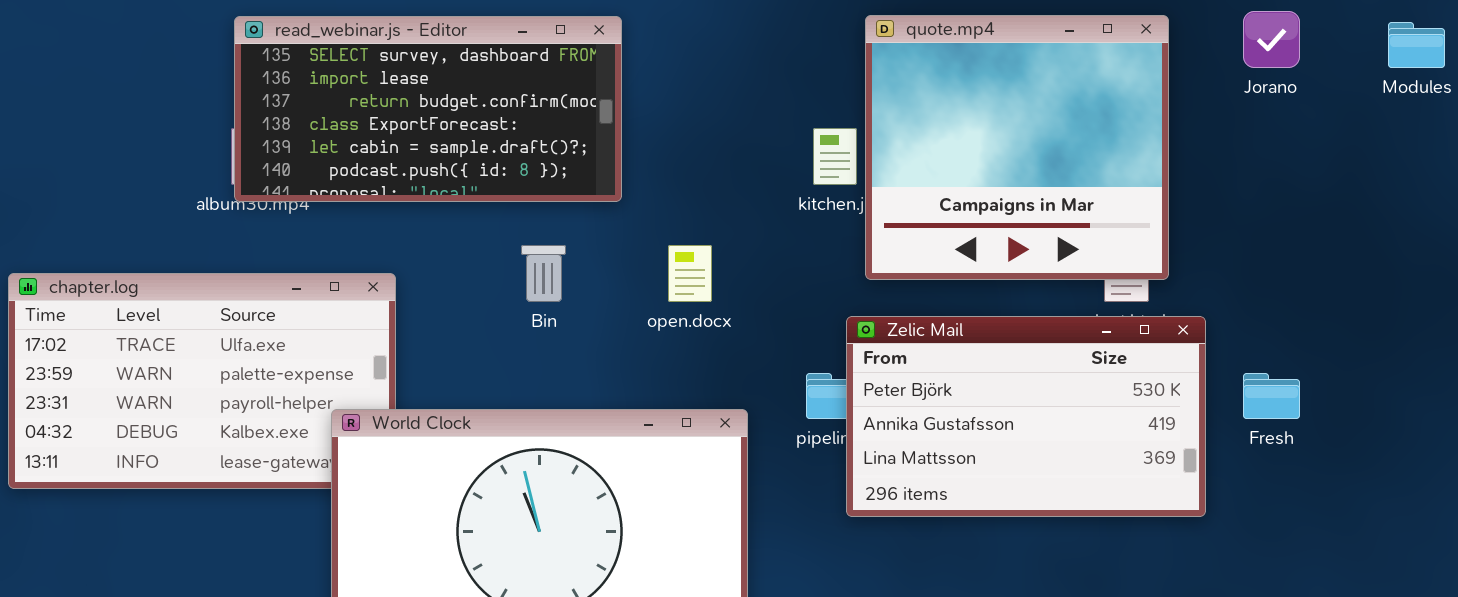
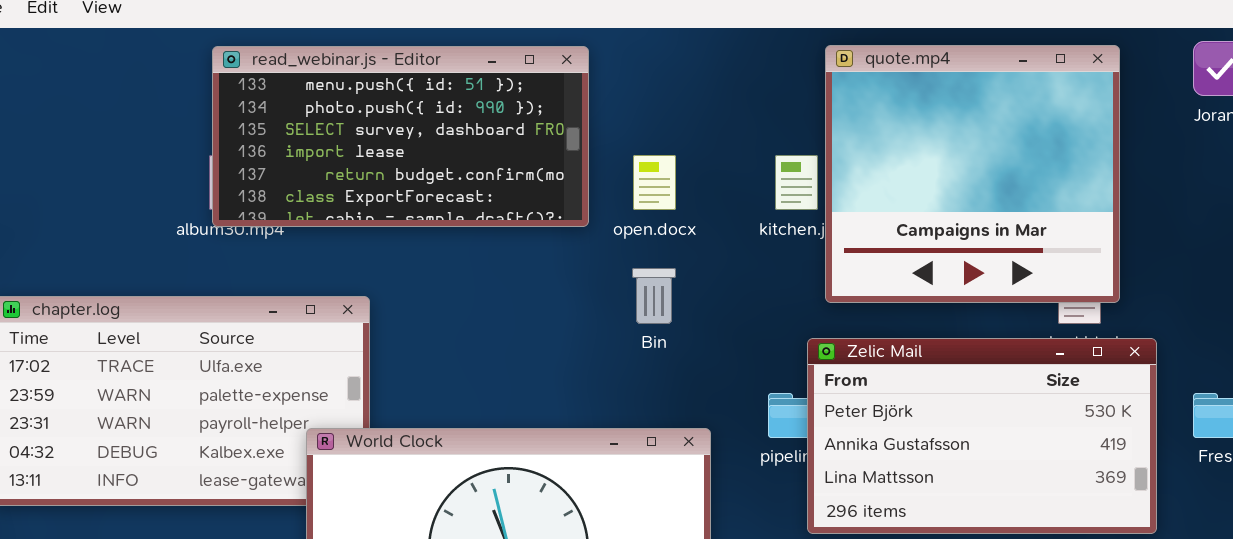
read_webinar.js - Editor: [234,16,622,202] -> [212,46,589,227], scrolled up 2 rows
Bin: [521,245,566,302] -> [632,268,676,324], moved
open.docx: [668,245,712,302] -> [633,155,676,210], moved

